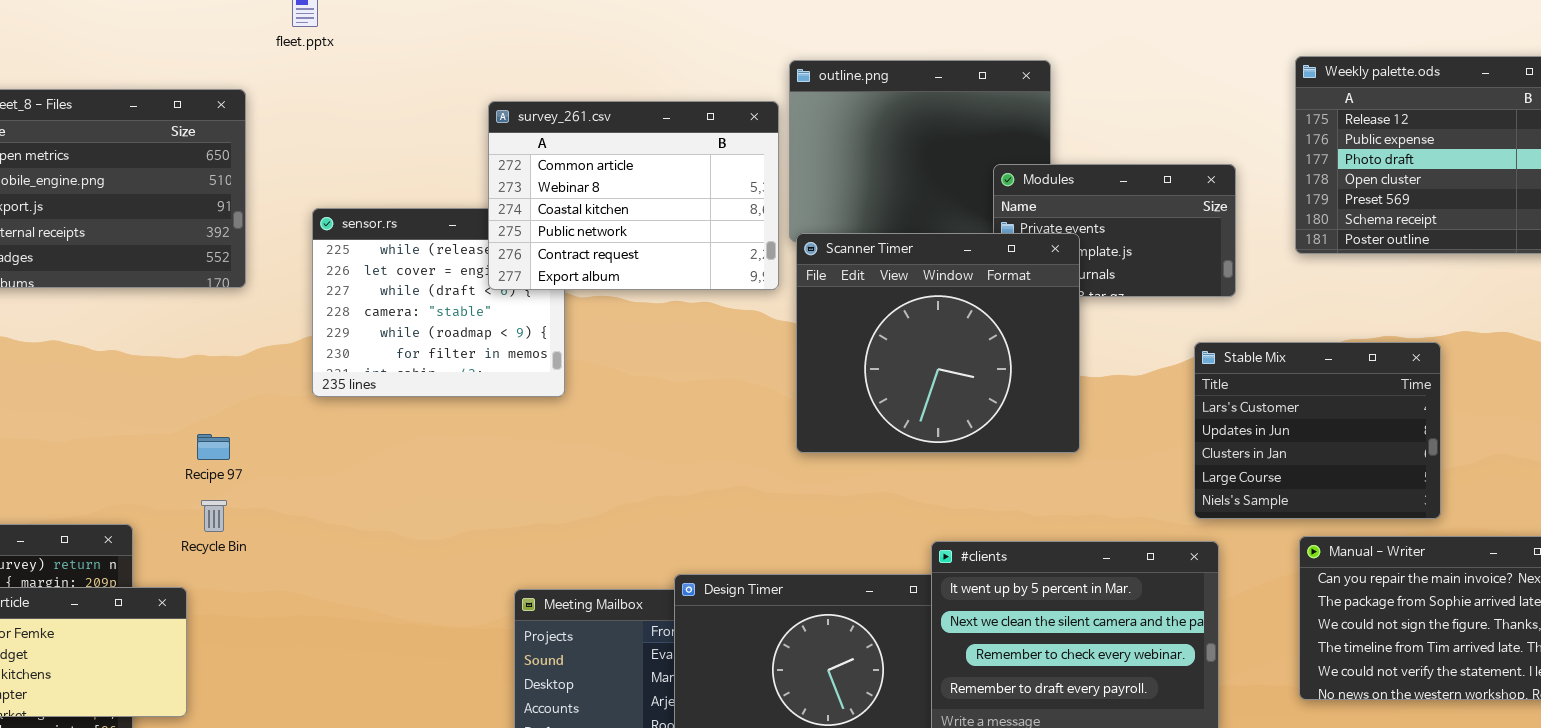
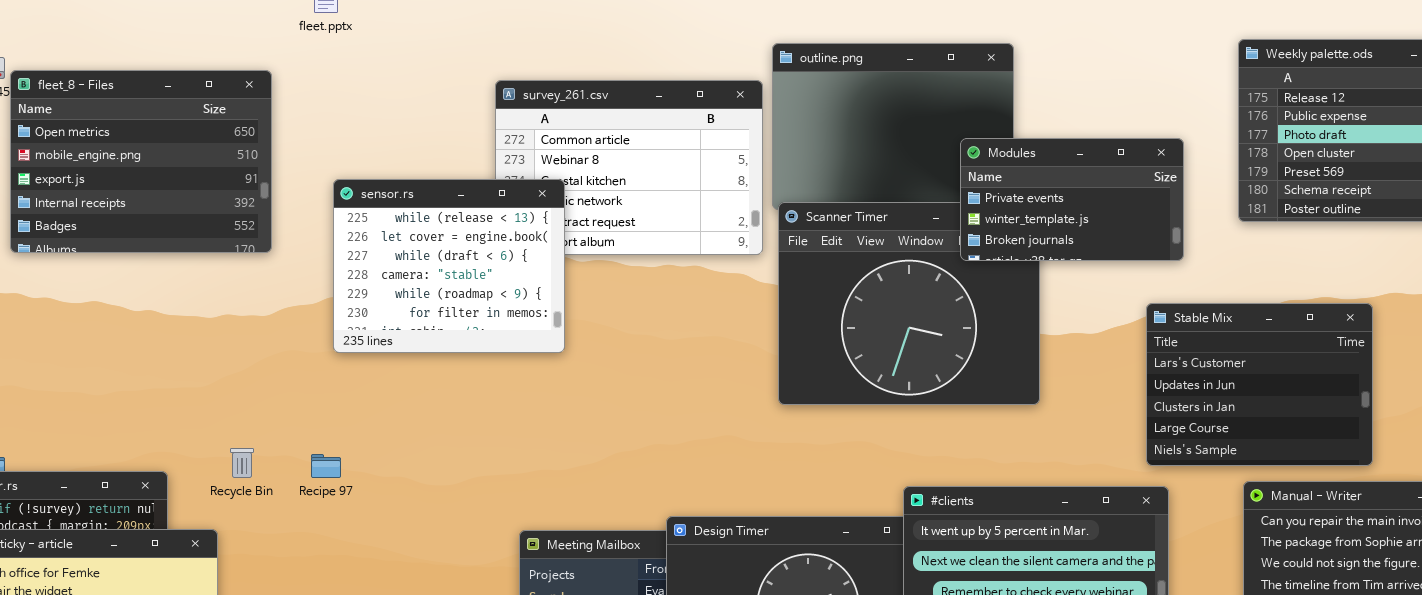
Modules: [993,164,1236,297] -> [960,138,1184,261], raised
sensor.rs: [312,208,565,397] -> [333,179,565,353], raised
Recipe 97: [197,434,230,460] -> [311,454,341,478], moved

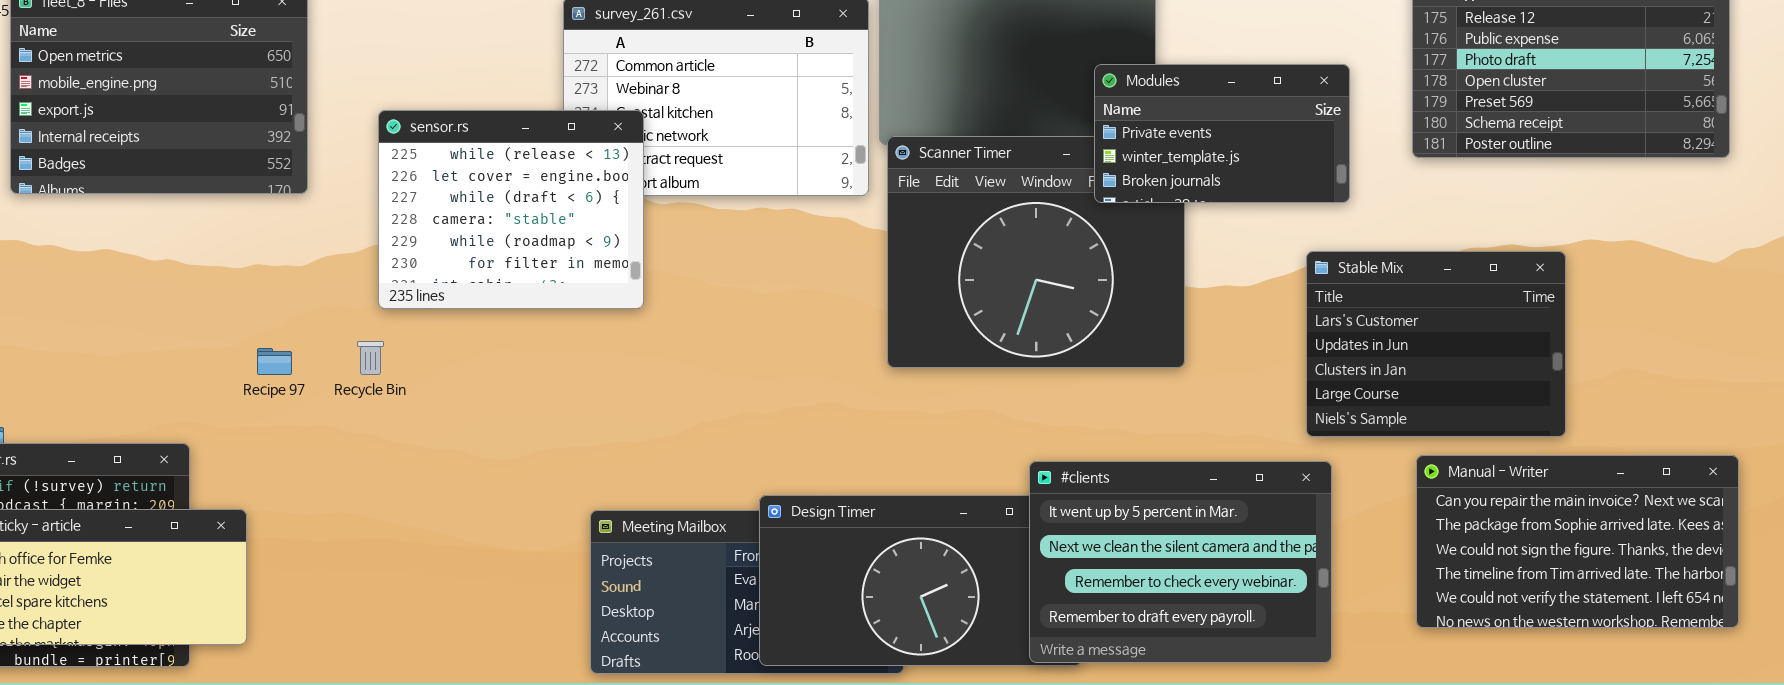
Recycle Bin: [230,448,254,478] -> [357,341,384,375], moved
Recipe 97: [311,454,341,478] -> [257,348,292,375], moved

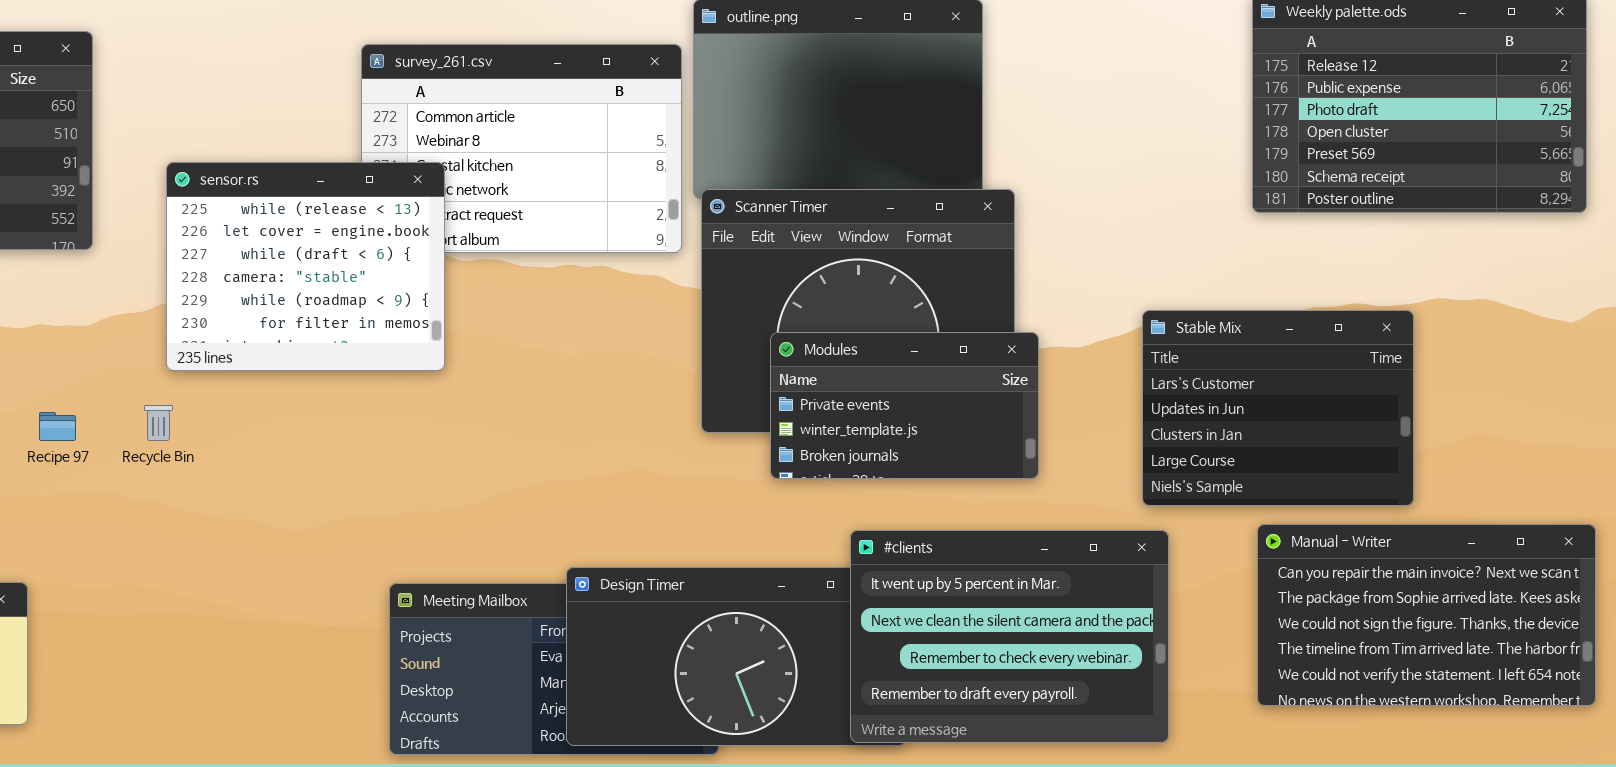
Modules: [1094,64,1350,203] -> [770,332,1039,479], moved

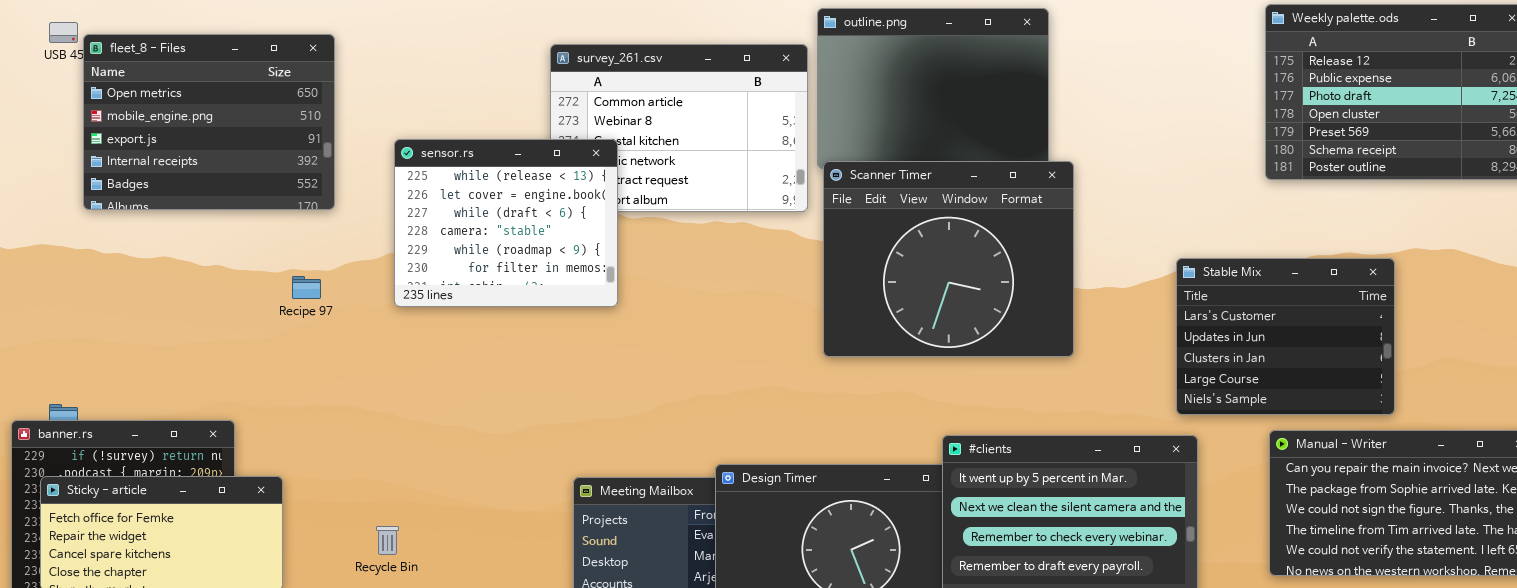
Modules: [770,332,1039,479] -> none, closed
Recycle Bin: [144,405,173,441] -> [376,526,399,555], moved
Recipe 97: [39,412,76,441] -> [292,276,321,299], moved

